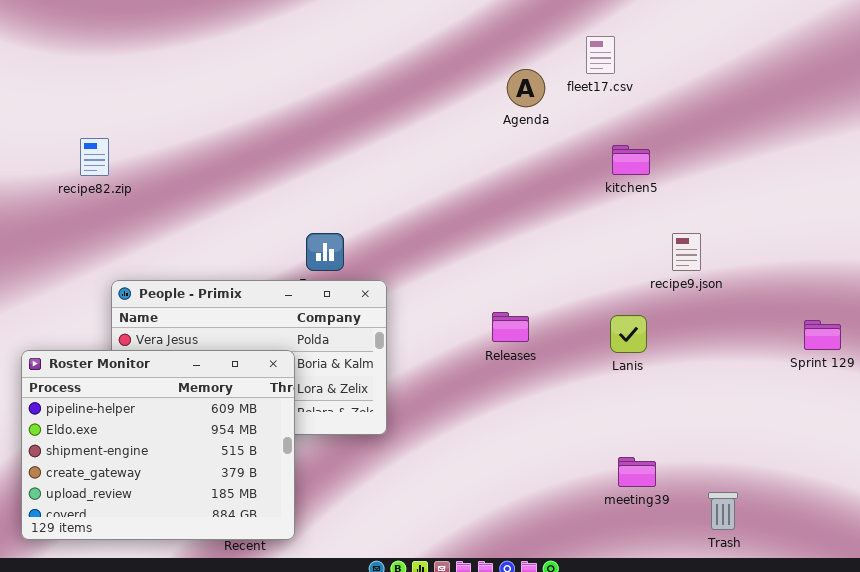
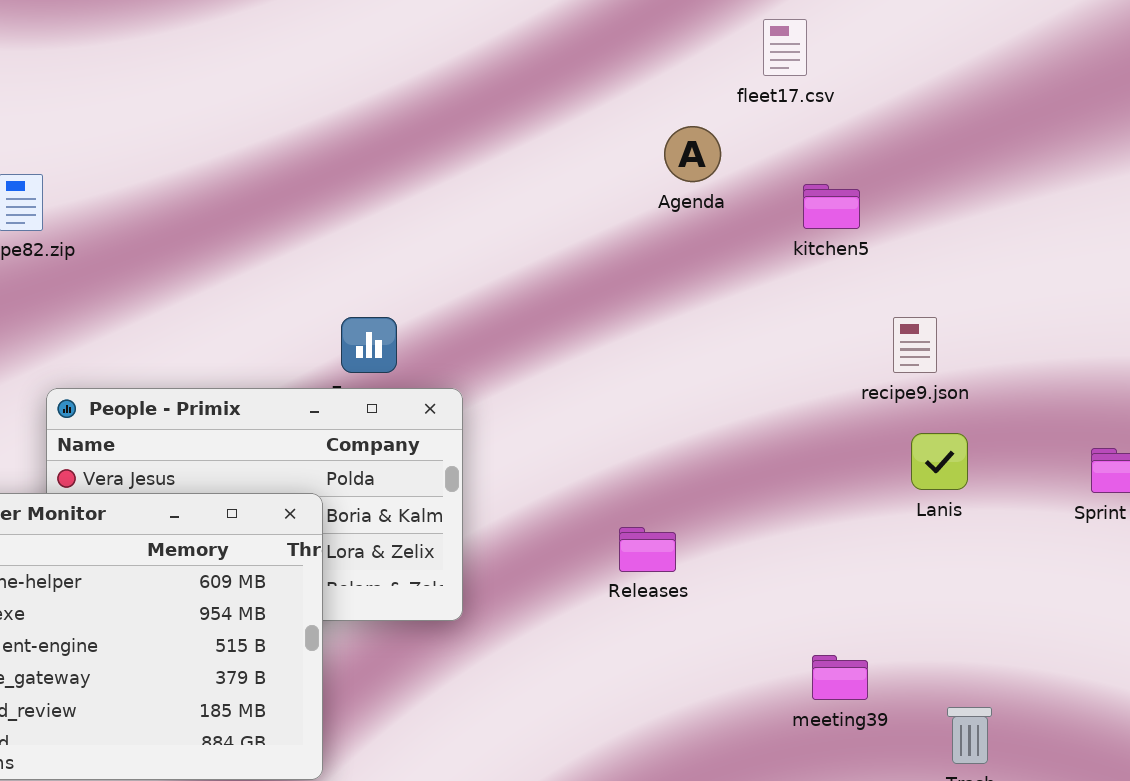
Agenda: [507,69,545,107] -> [664,126,721,182], moved
Releases: [492,312,529,342] -> [619,527,676,572], moved
Lanis: [610,315,647,353] -> [911,433,968,490], moved

